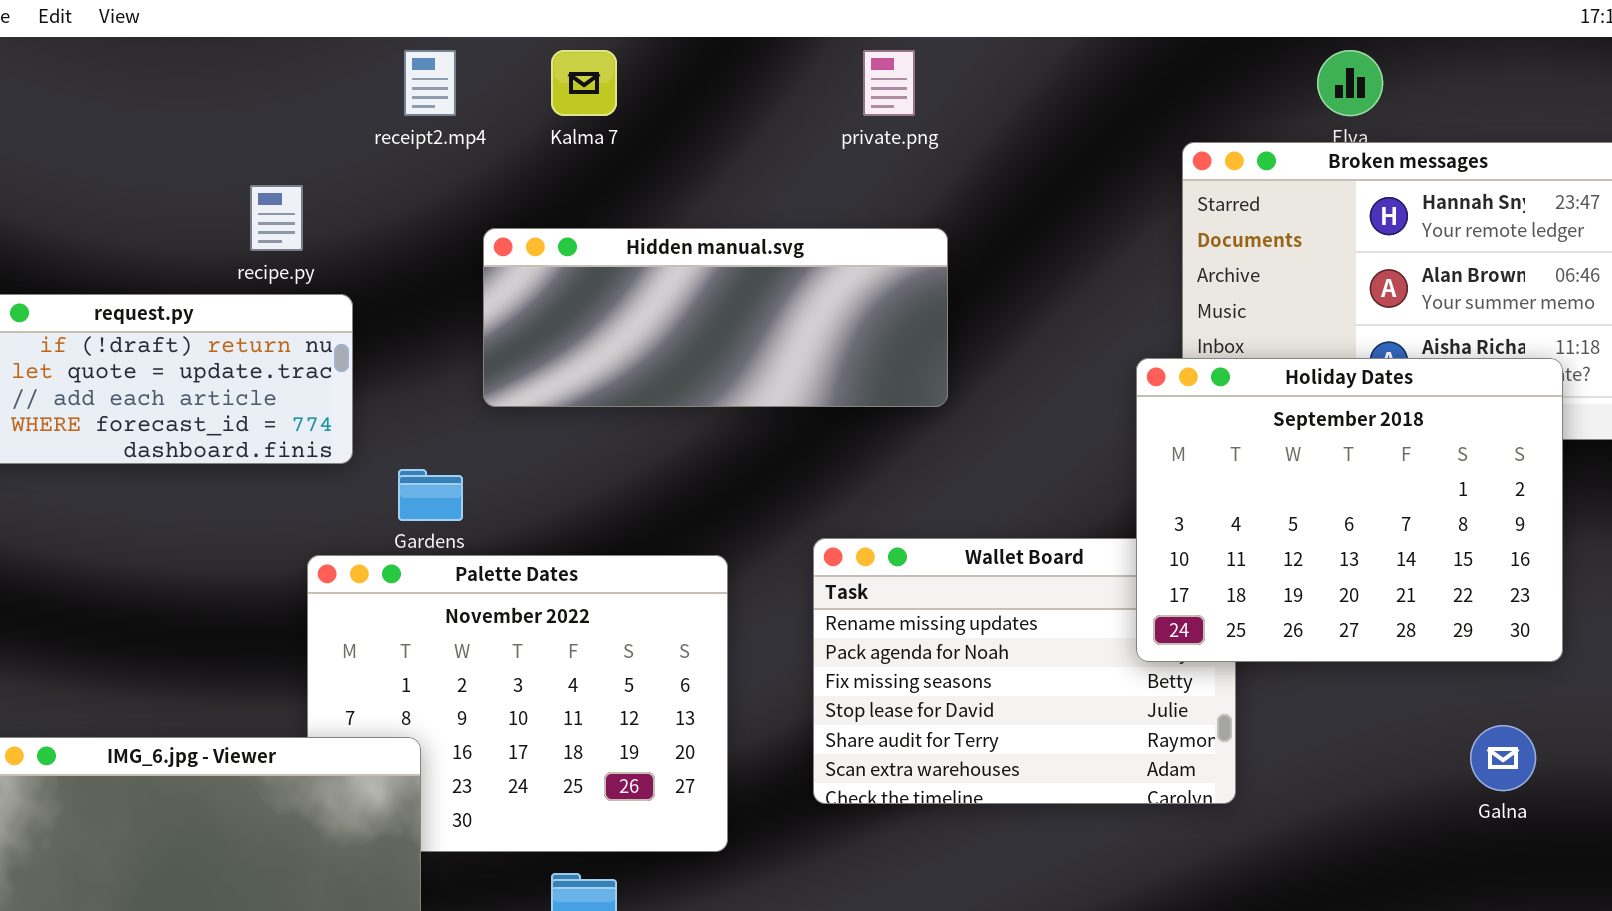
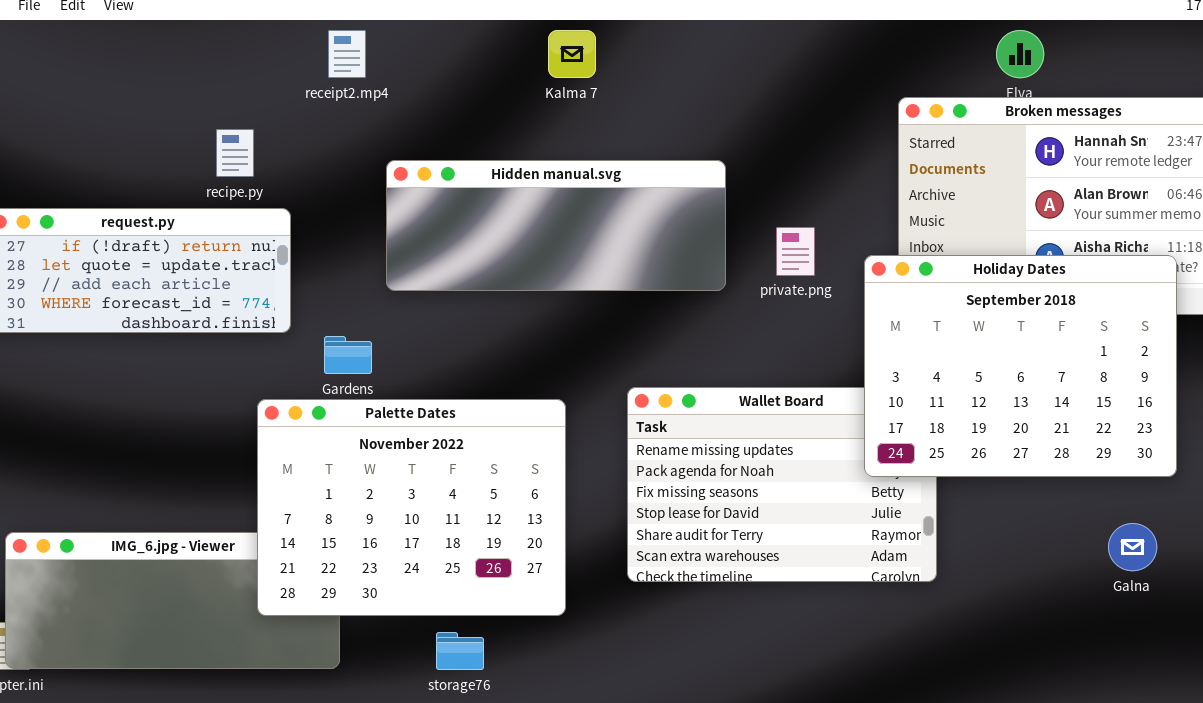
Kalma 7: [551,50,617,116] -> [548,30,596,78], moved
private.png: [863,50,915,116] -> [776,227,815,276], moved
Palette Dates: [307,555,728,852] -> [257,399,566,616], raised

